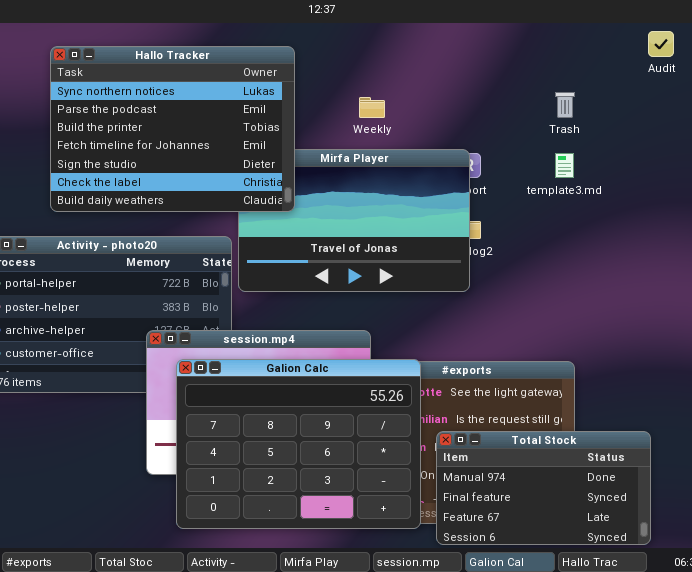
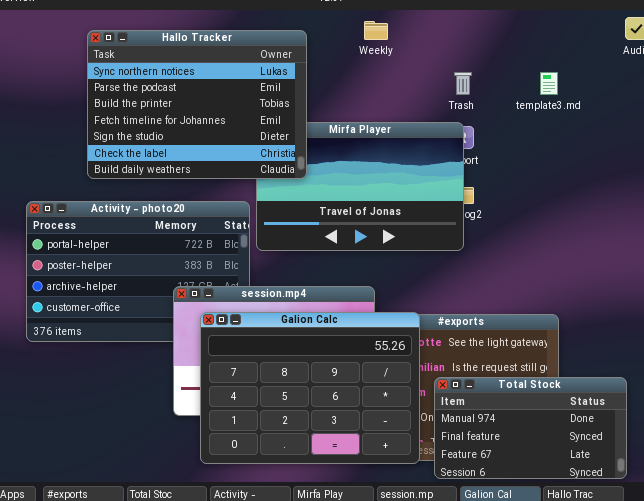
Trash: [555,92,575,118] -> [454,72,472,95], moved
Weekly: [359,97,385,118] -> [364,21,388,40], moved
template3.md: [555,153,574,178] -> [540,72,558,95], moved

